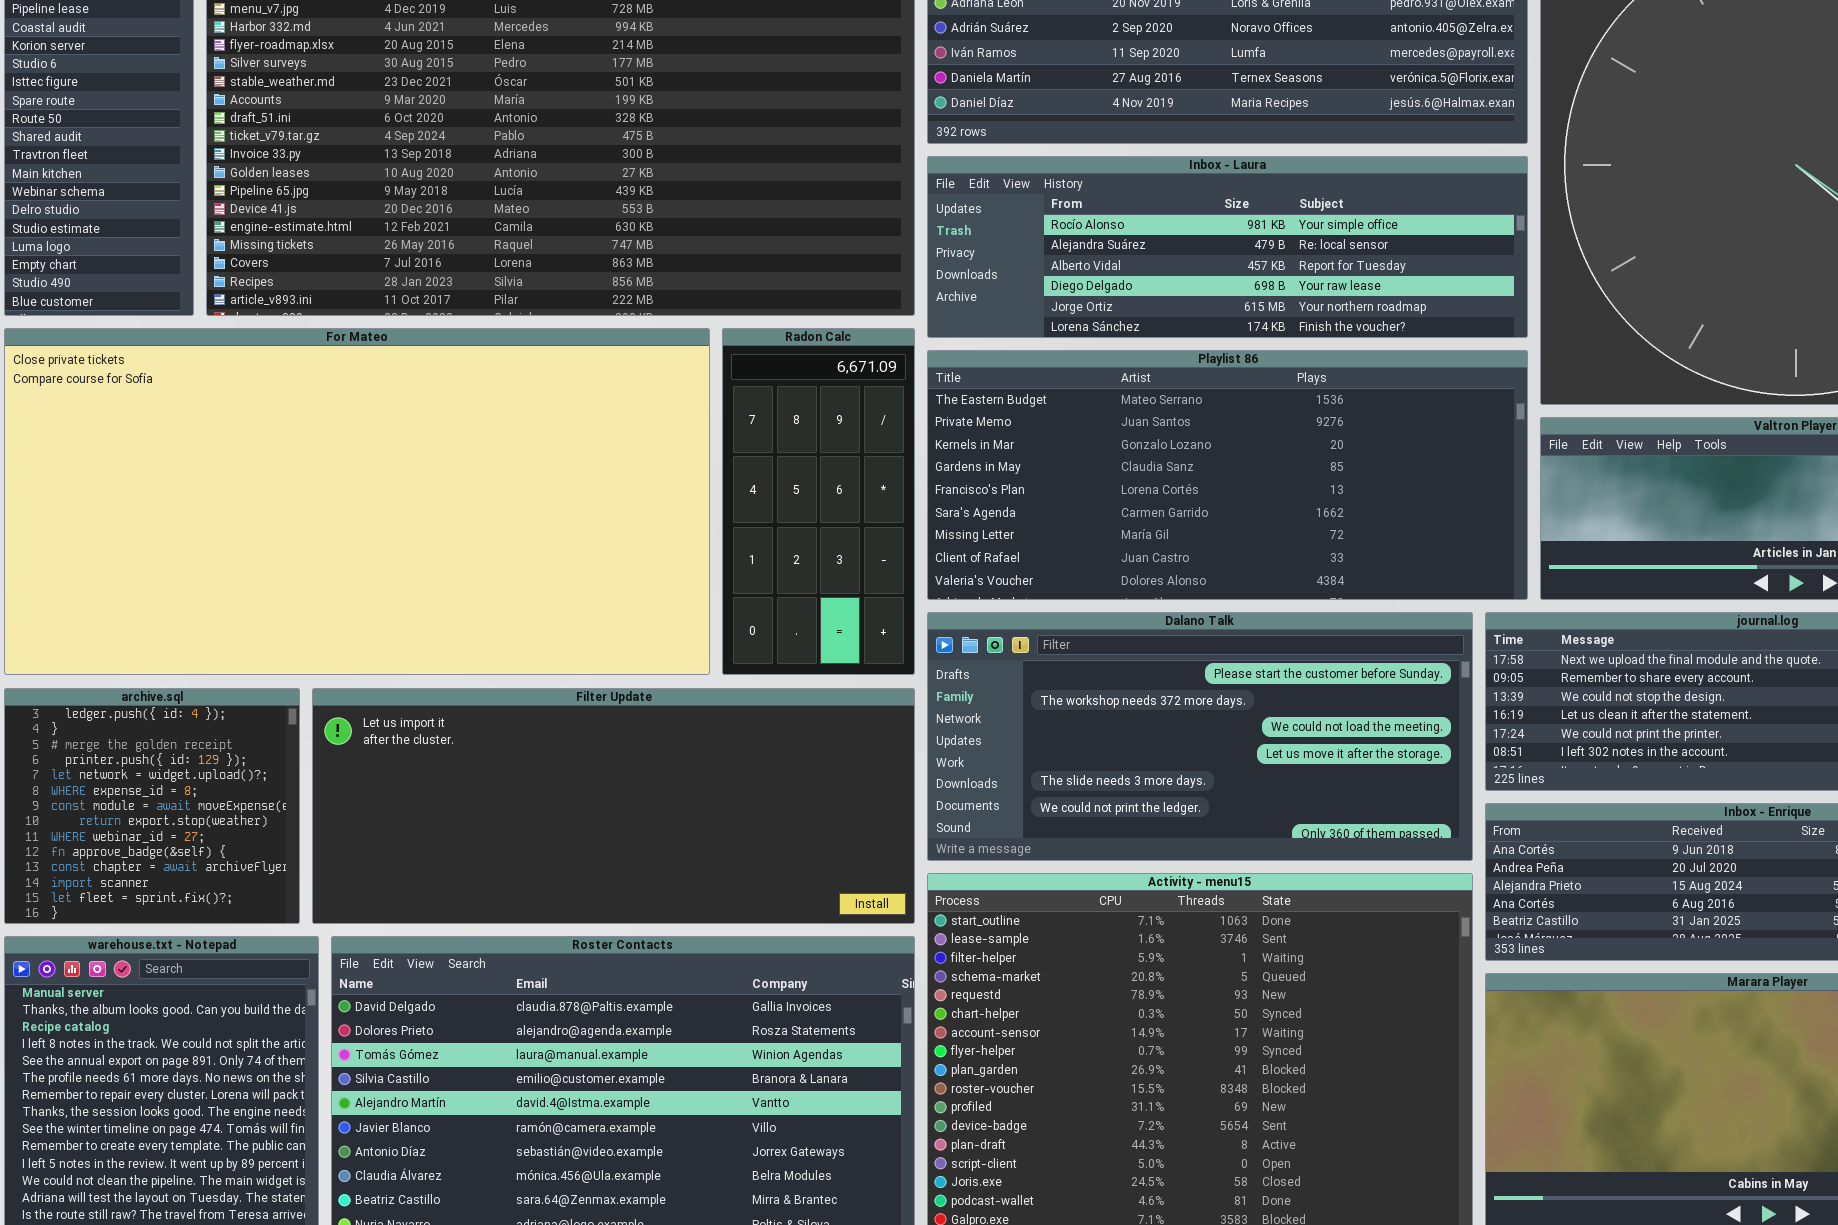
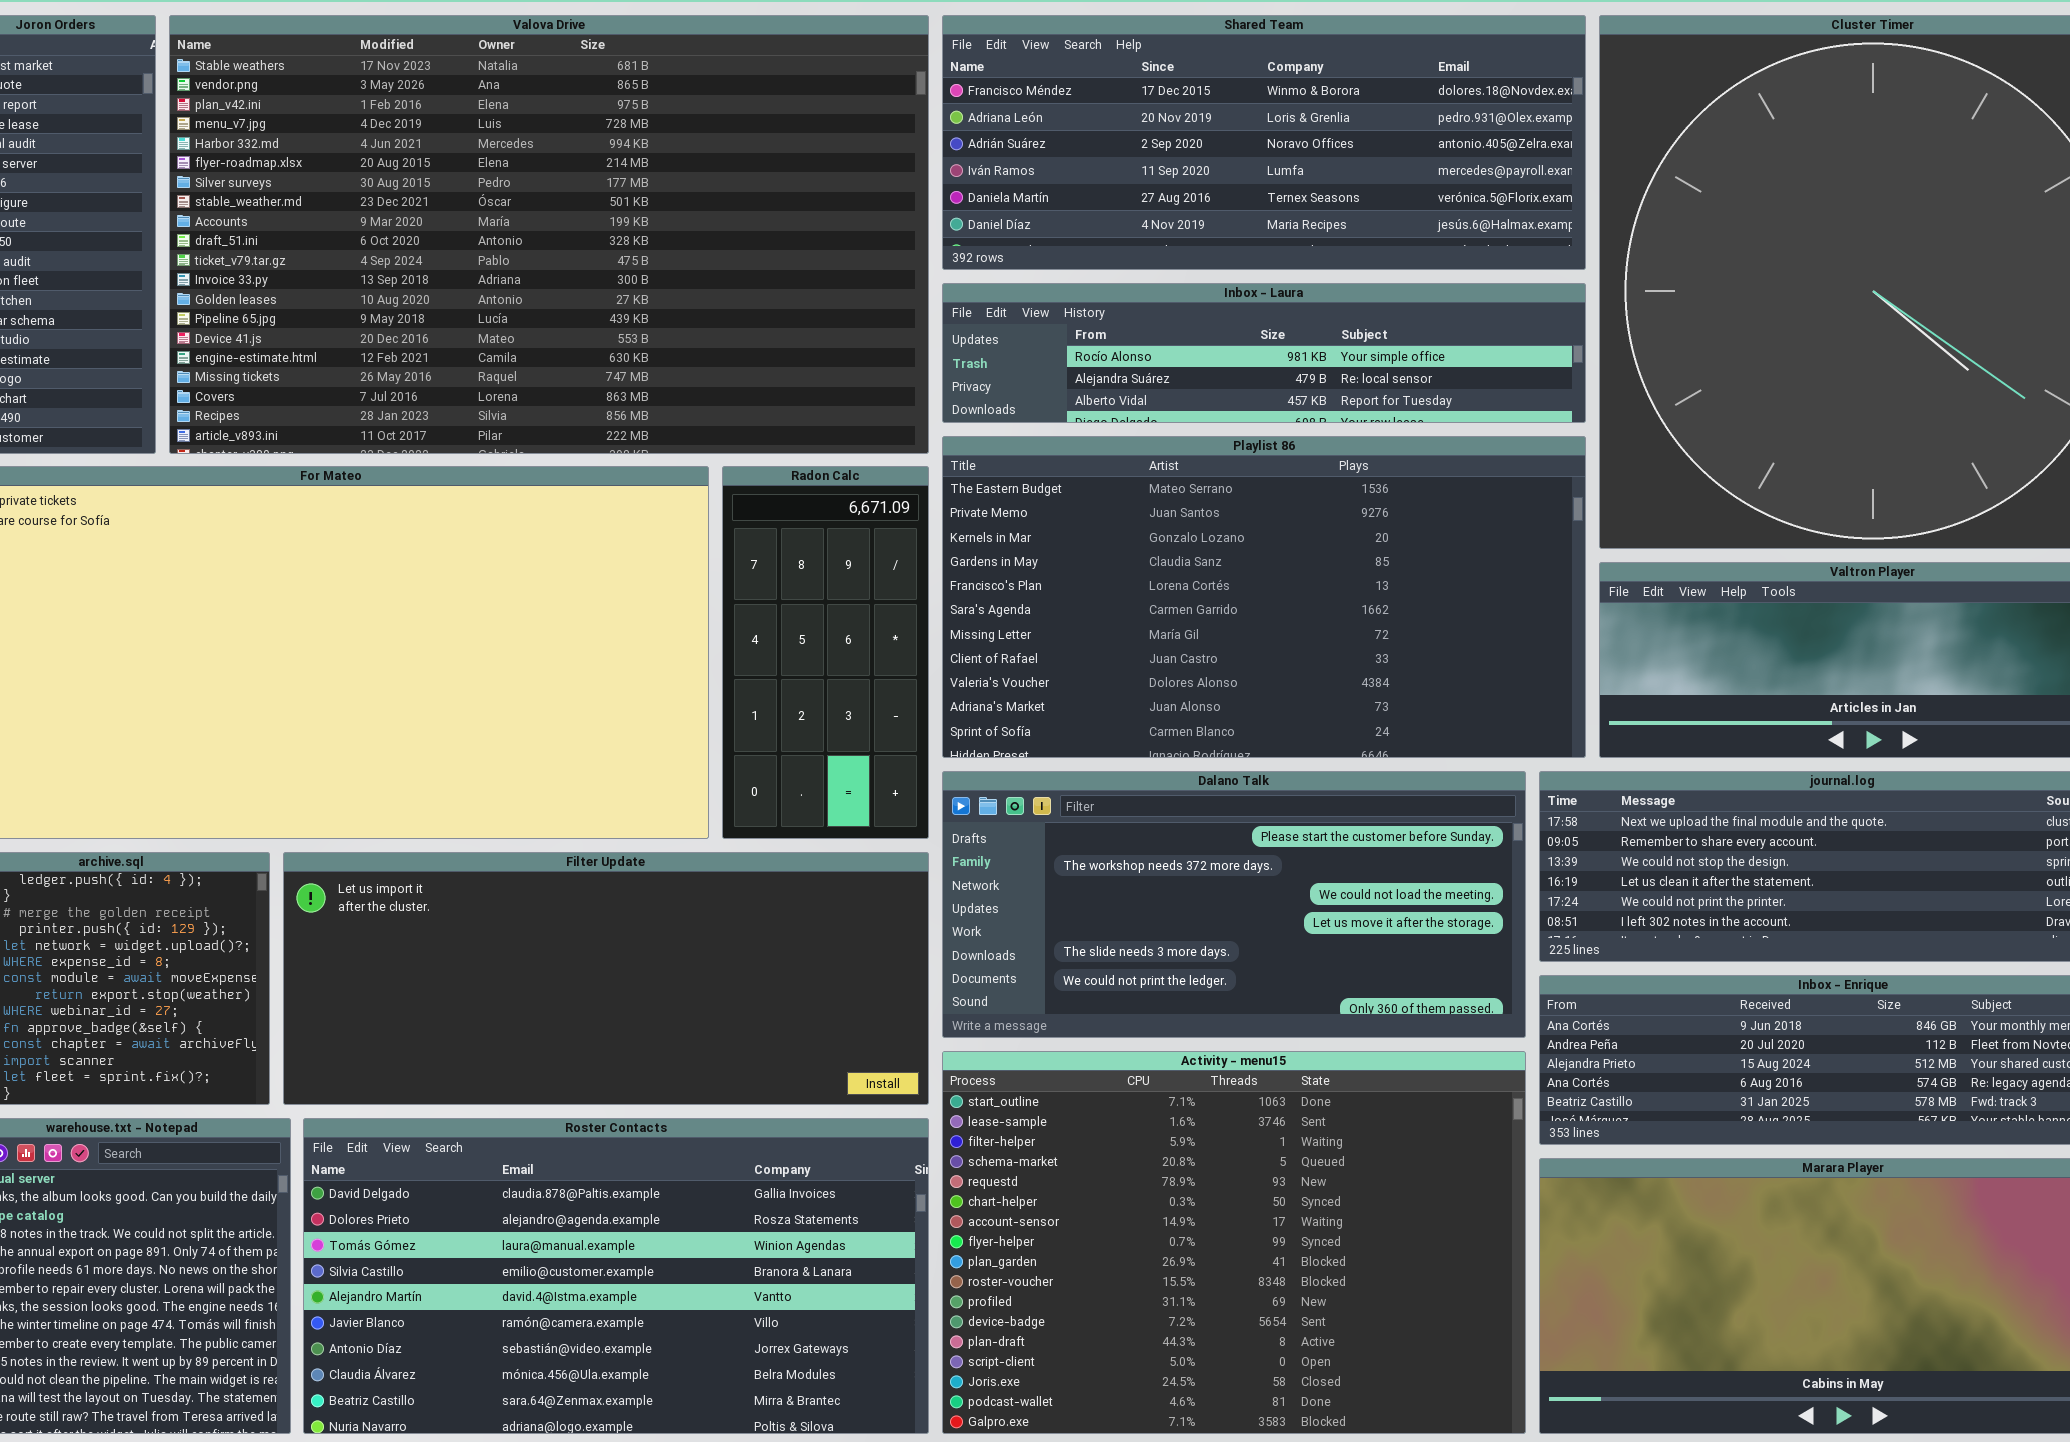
Inbox - Laura: [927,156,1528,338] -> [942,283,1586,423], resized
Playlist 86: [927,350,1528,600] -> [942,436,1586,758], resized

